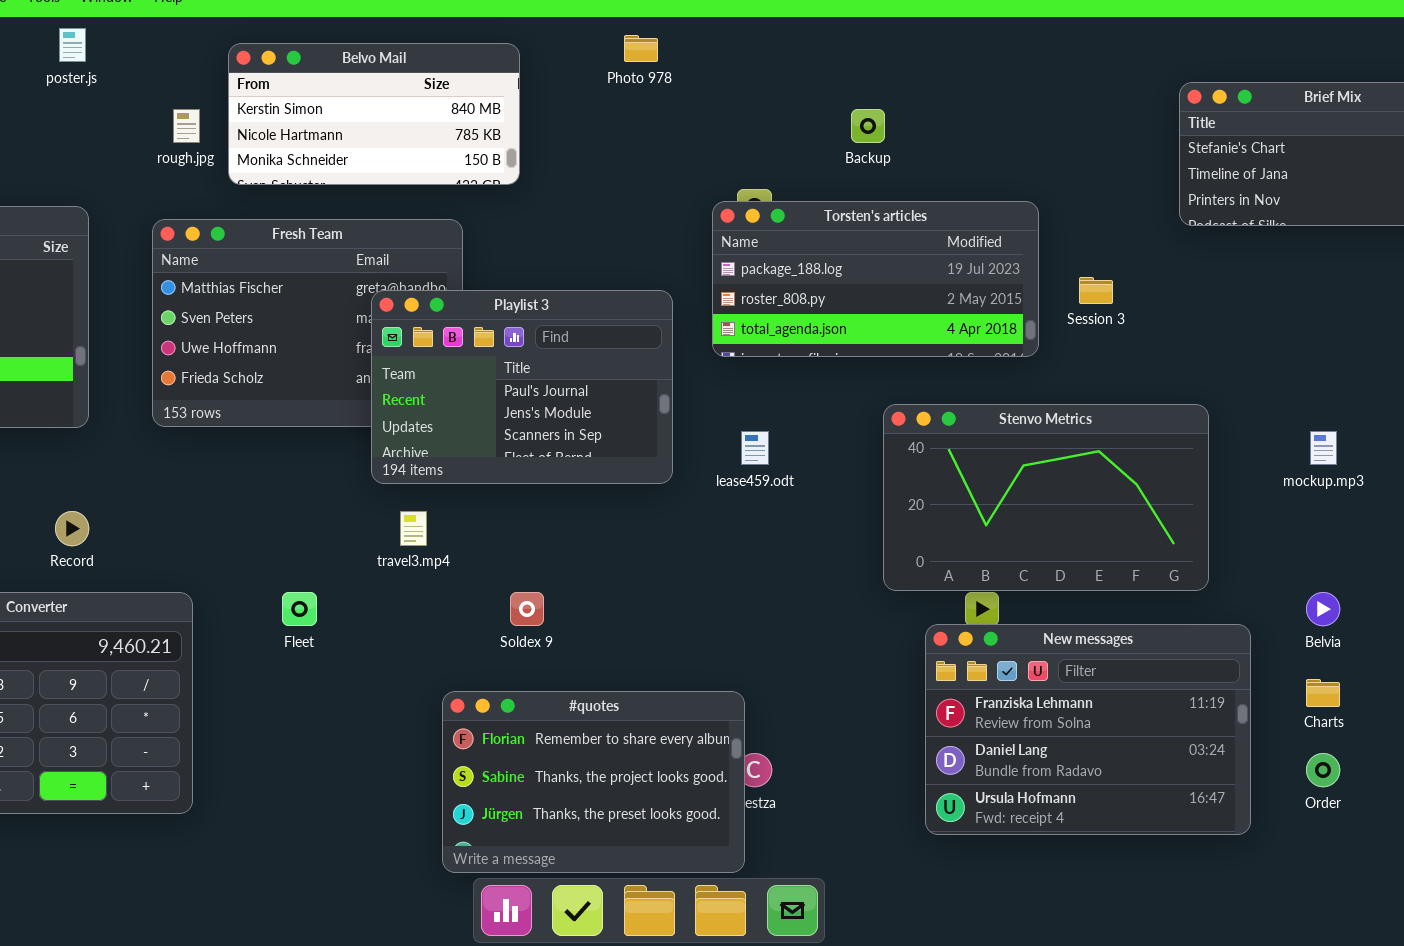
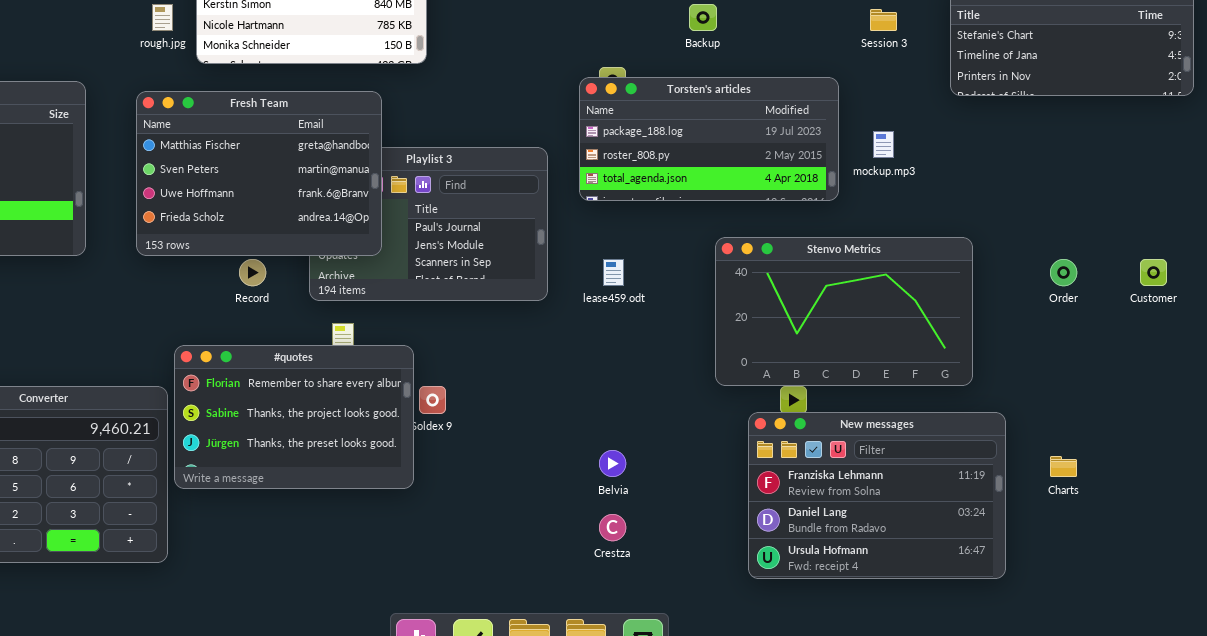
Fresh Team: [152,219,463,427] -> [136,91,382,256], raised
Session 3: [1079,277,1113,304] -> [870,9,897,31], moved
mockup.mp3: [1310,431,1337,465] -> [873,131,894,158], moved
Record: [55,511,89,546] -> [239,259,266,286], moved
Belvia: [1306,592,1340,626] -> [599,450,626,477], moved
#quotes: [442,691,745,873] -> [174,345,414,489], moved
Order: [1306,753,1340,787] -> [1050,259,1077,286], moved

